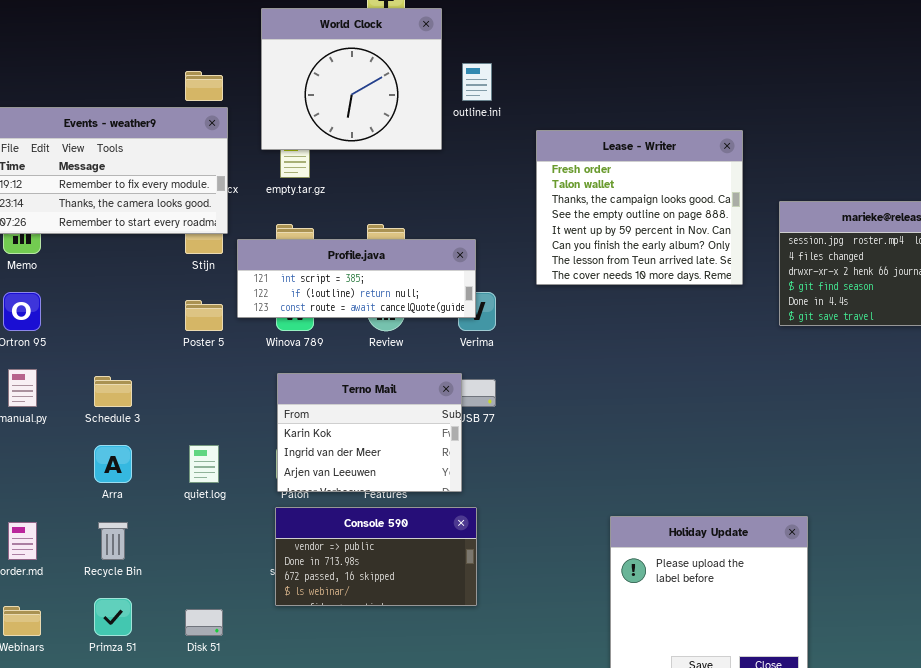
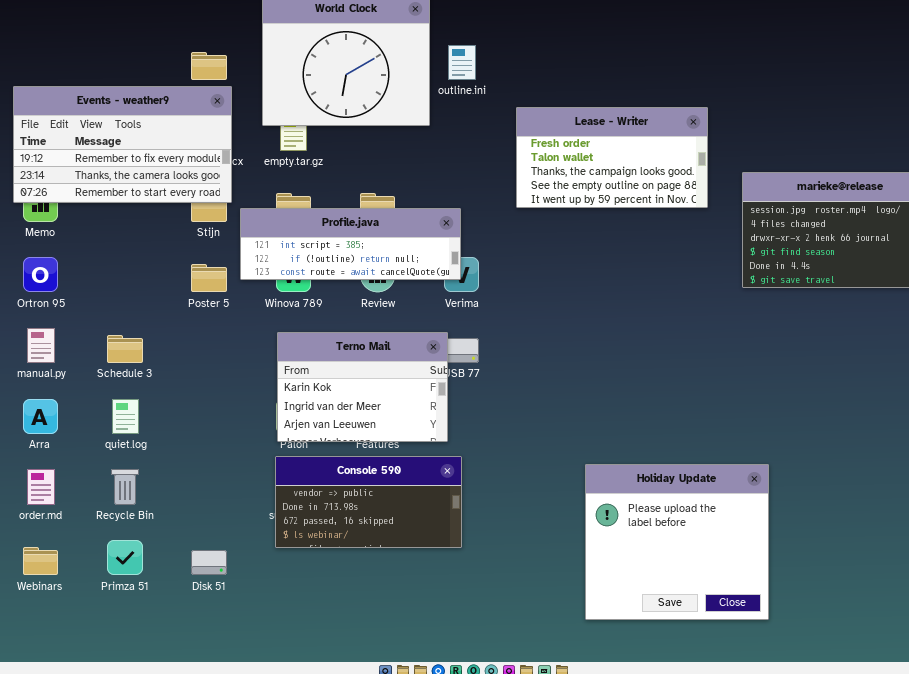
Lease - Writer: [536,130,743,285] -> [516,107,708,208], resized
Arra: [94,445,132,483] -> [23,399,58,434], moved
quiet.log: [189,445,219,483] -> [112,399,139,434], moved

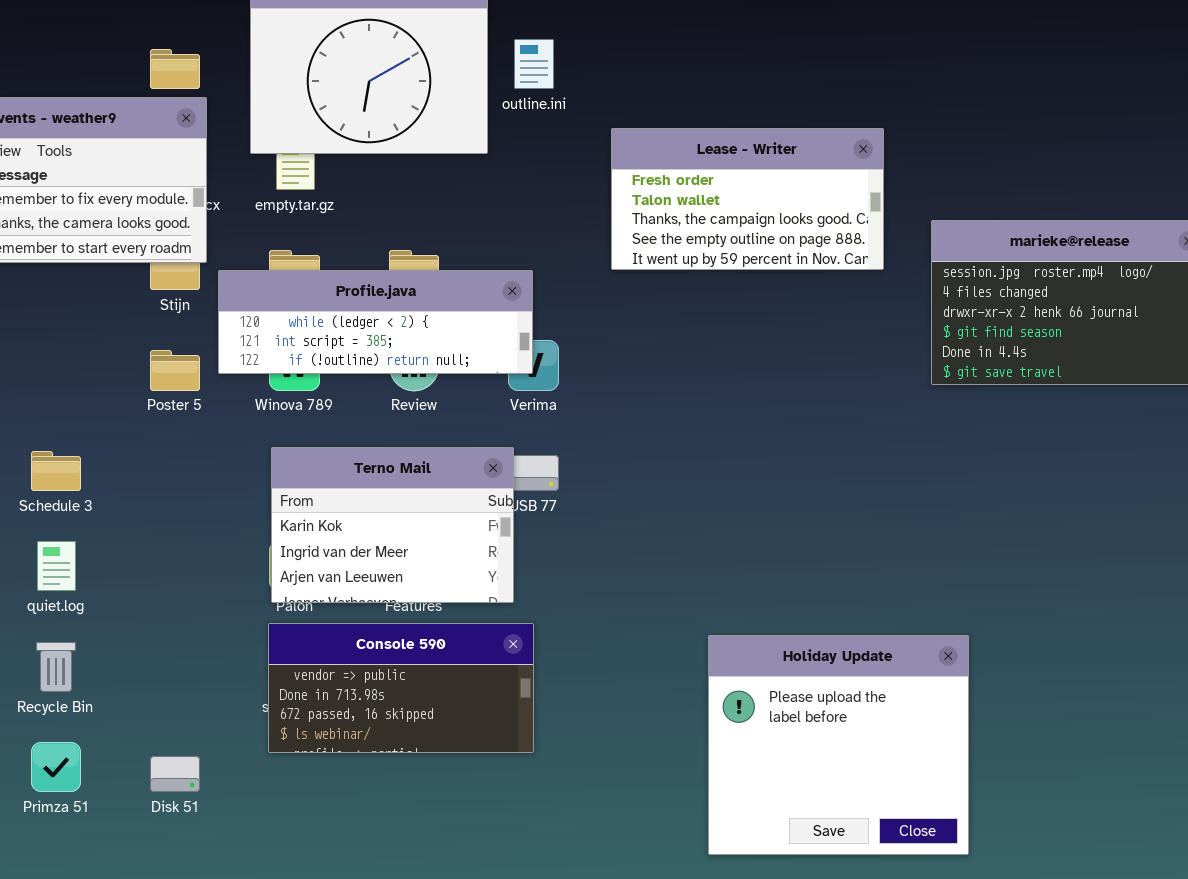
Profile.java: [240,208,461,280] -> [218,270,533,374], scrolled up 1 row

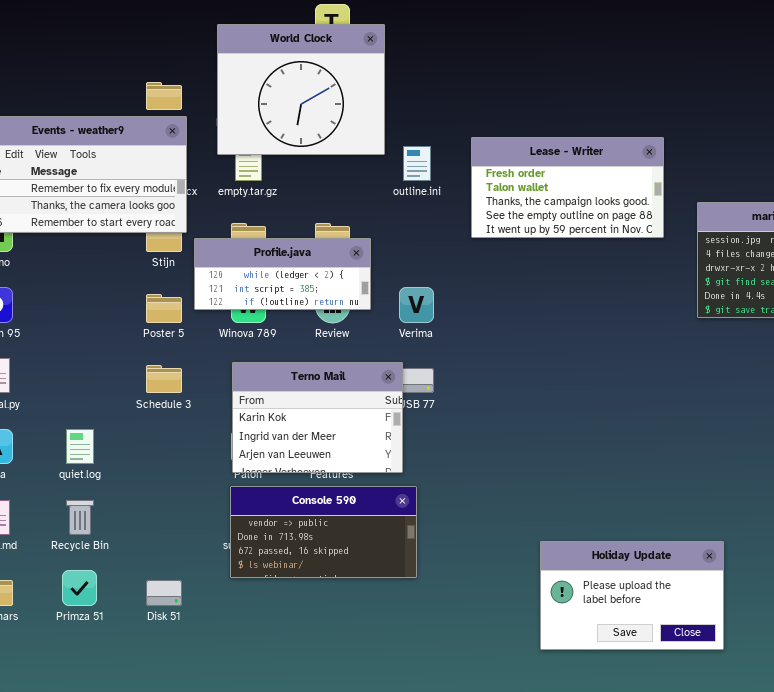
outline.ini: [514,39,554,89] -> [403,146,431,181], moved
Profile.java: [218,270,533,374] -> [194,238,371,310], resized
Schedule 3: [31,451,81,491] -> [146,365,182,393], moved
Holiday Update: [708,635,969,855] -> [540,541,724,650], resized

